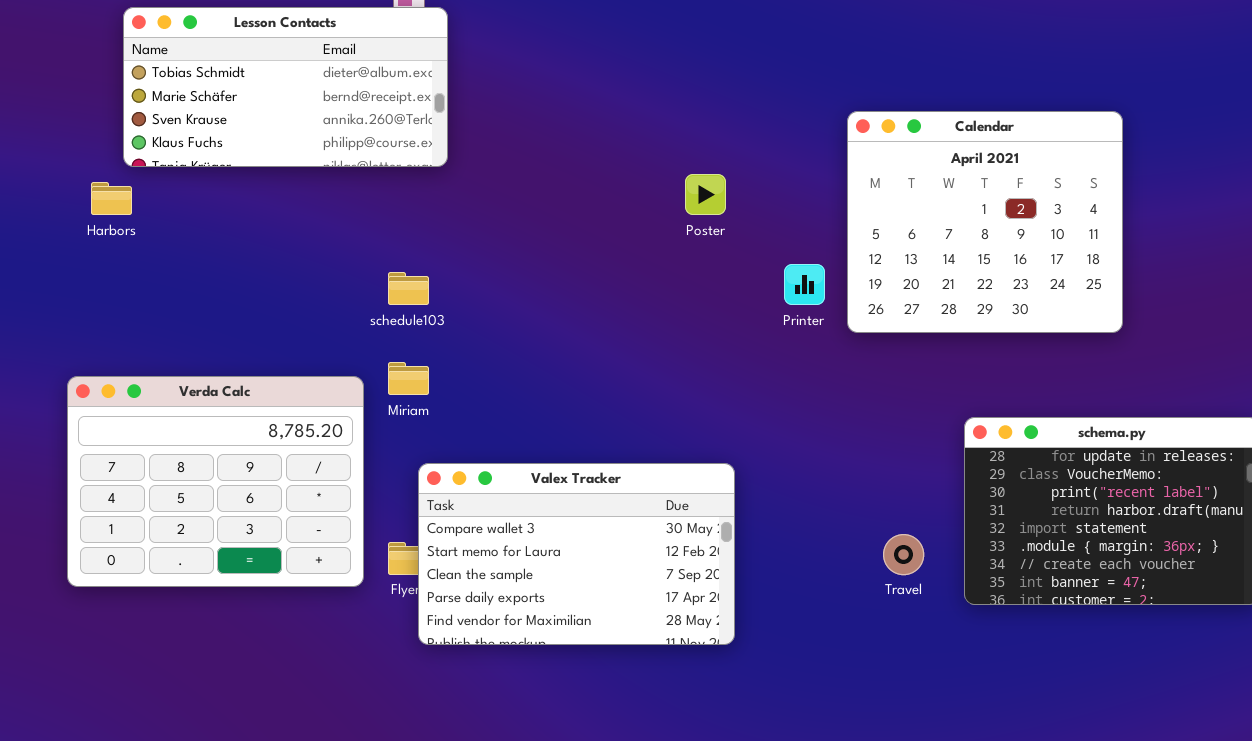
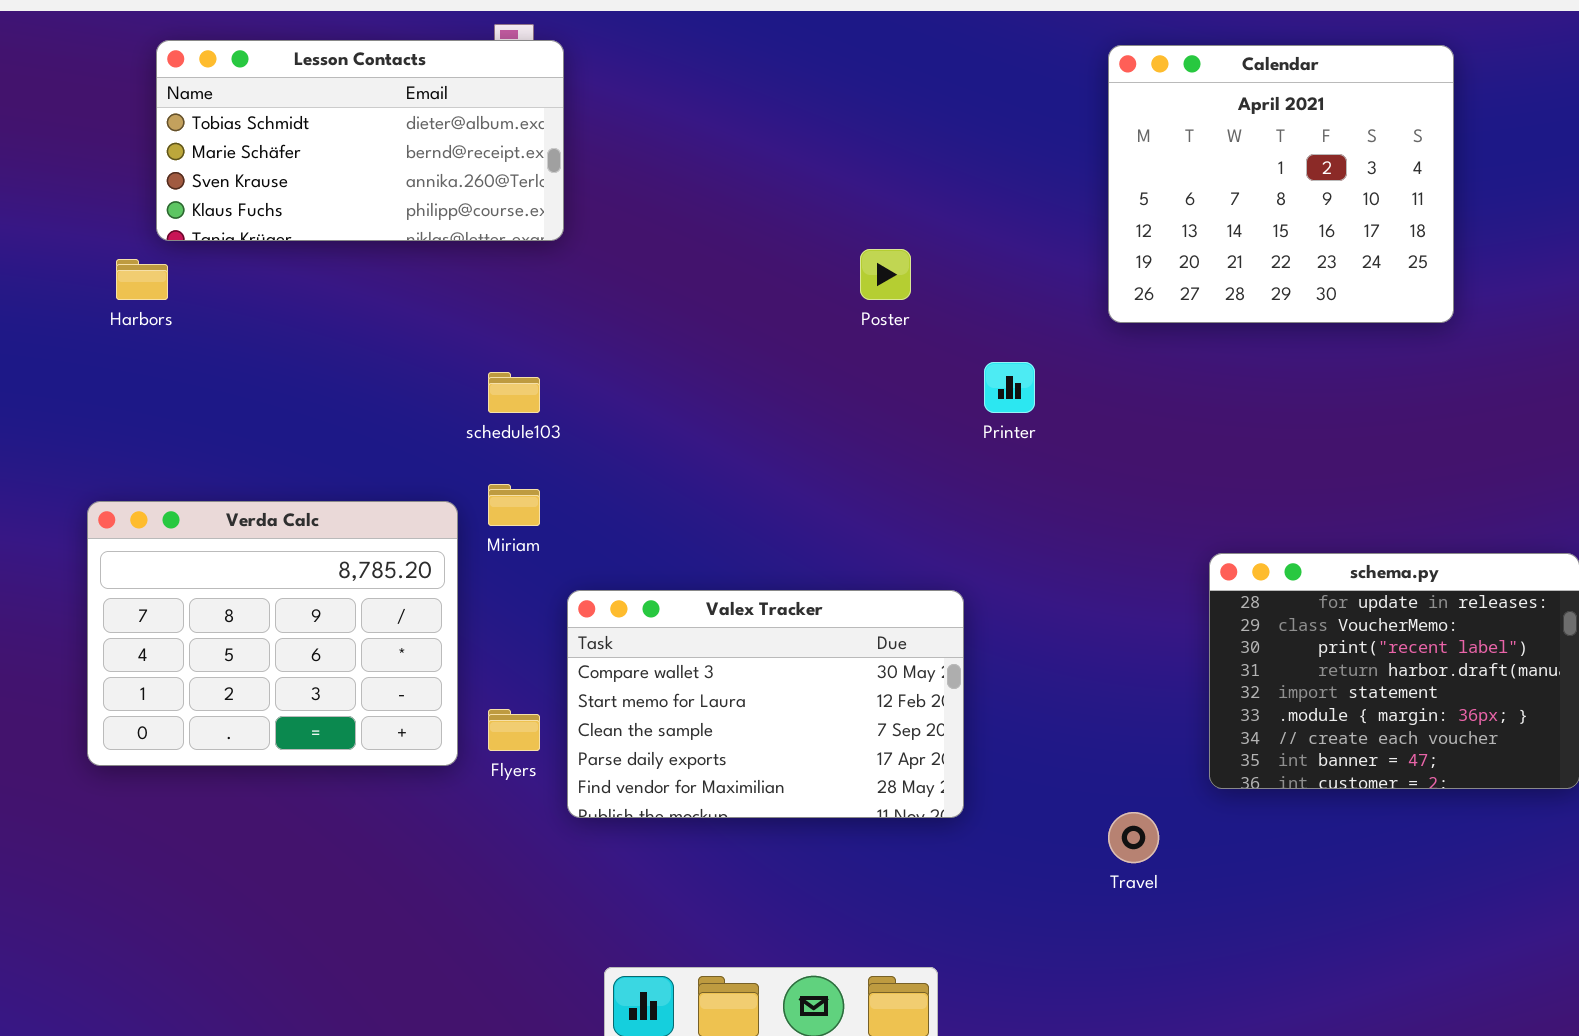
Calendar: [847,111,1123,333] -> [1108,45,1454,323], moved
Valex Tracker: [418,463,735,645] -> [567,590,964,818], moved
Travel: [883,534,924,575] -> [1108,812,1159,863], moved

